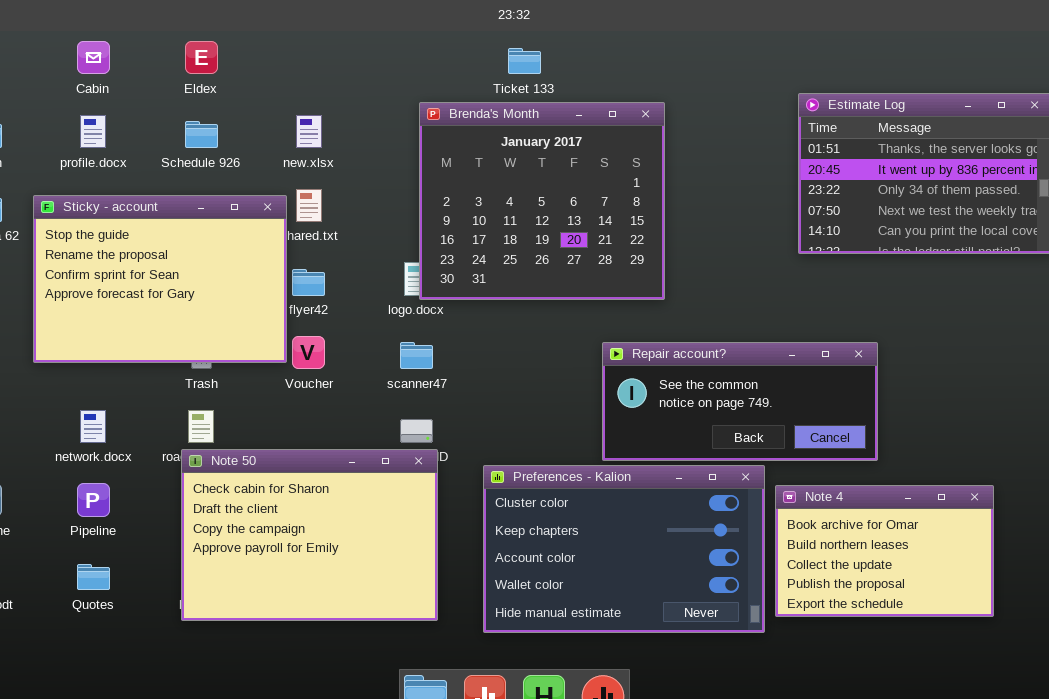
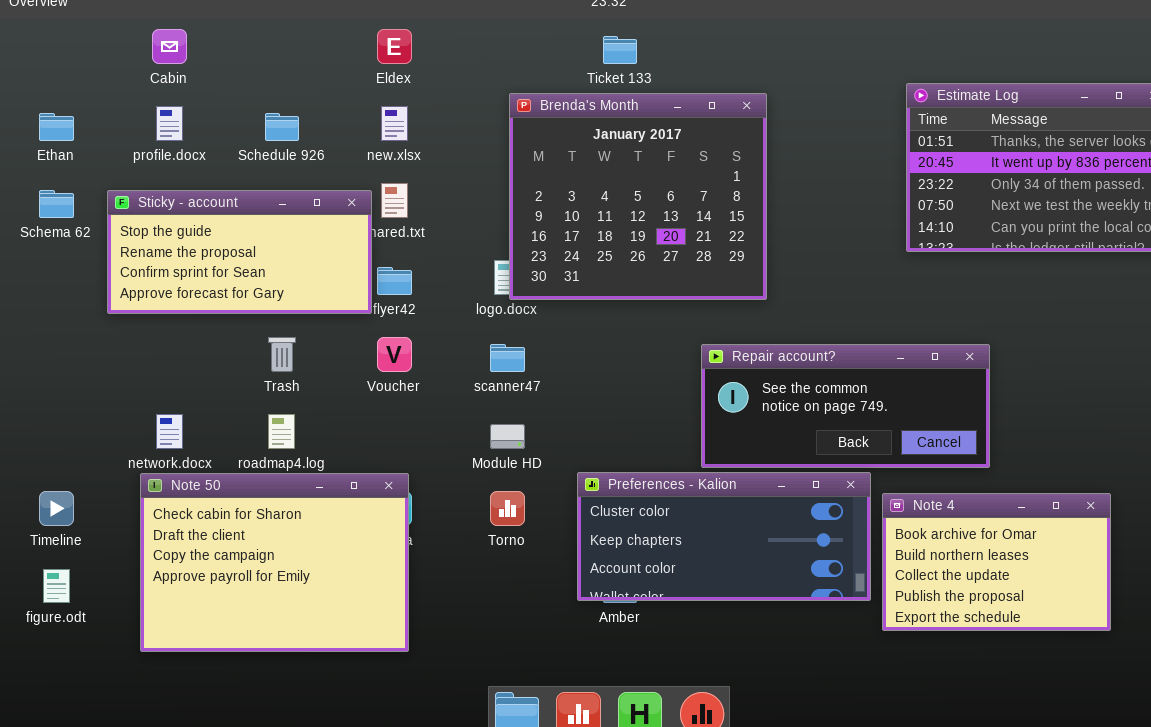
Eldex: [185,41,218,74] -> [377,29,412,64], moved
Sticky - account: [33,195,287,363] -> [107,190,372,314], resized
Note 50: [181,449,438,621] -> [140,473,409,652], moved
Preferences - Kalion: [483,465,765,633] -> [577,472,871,601], resized

